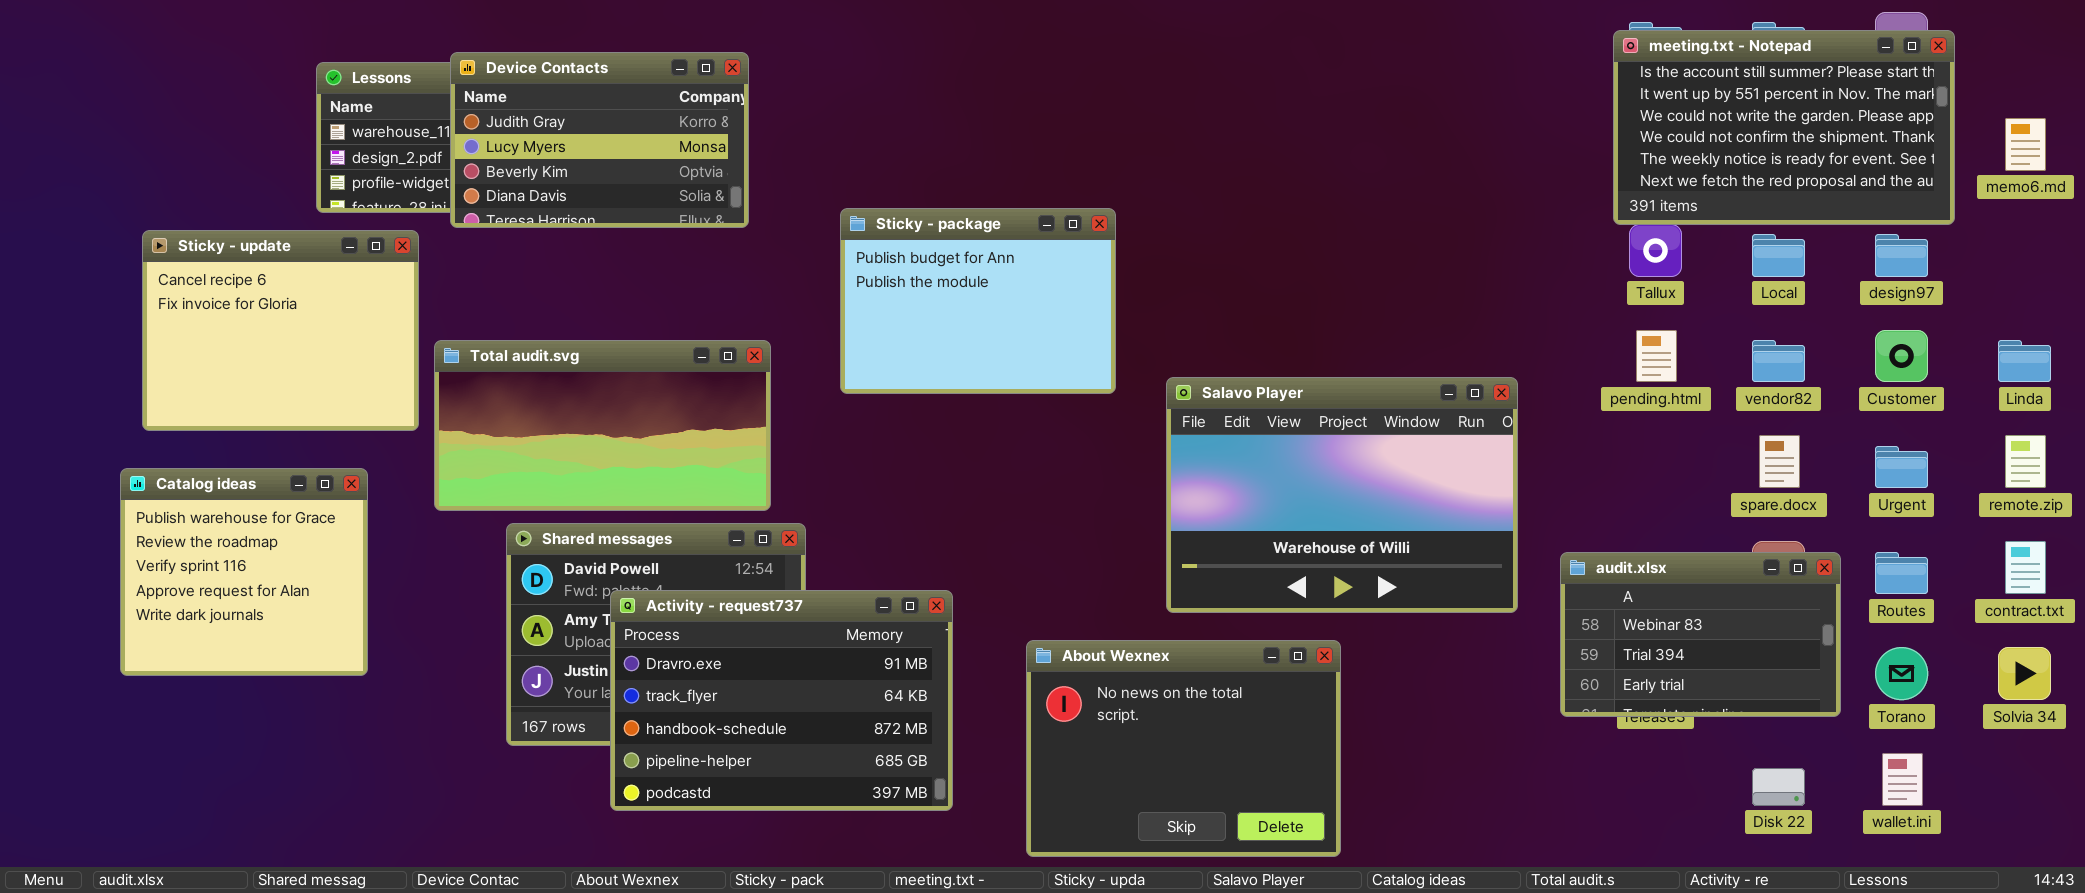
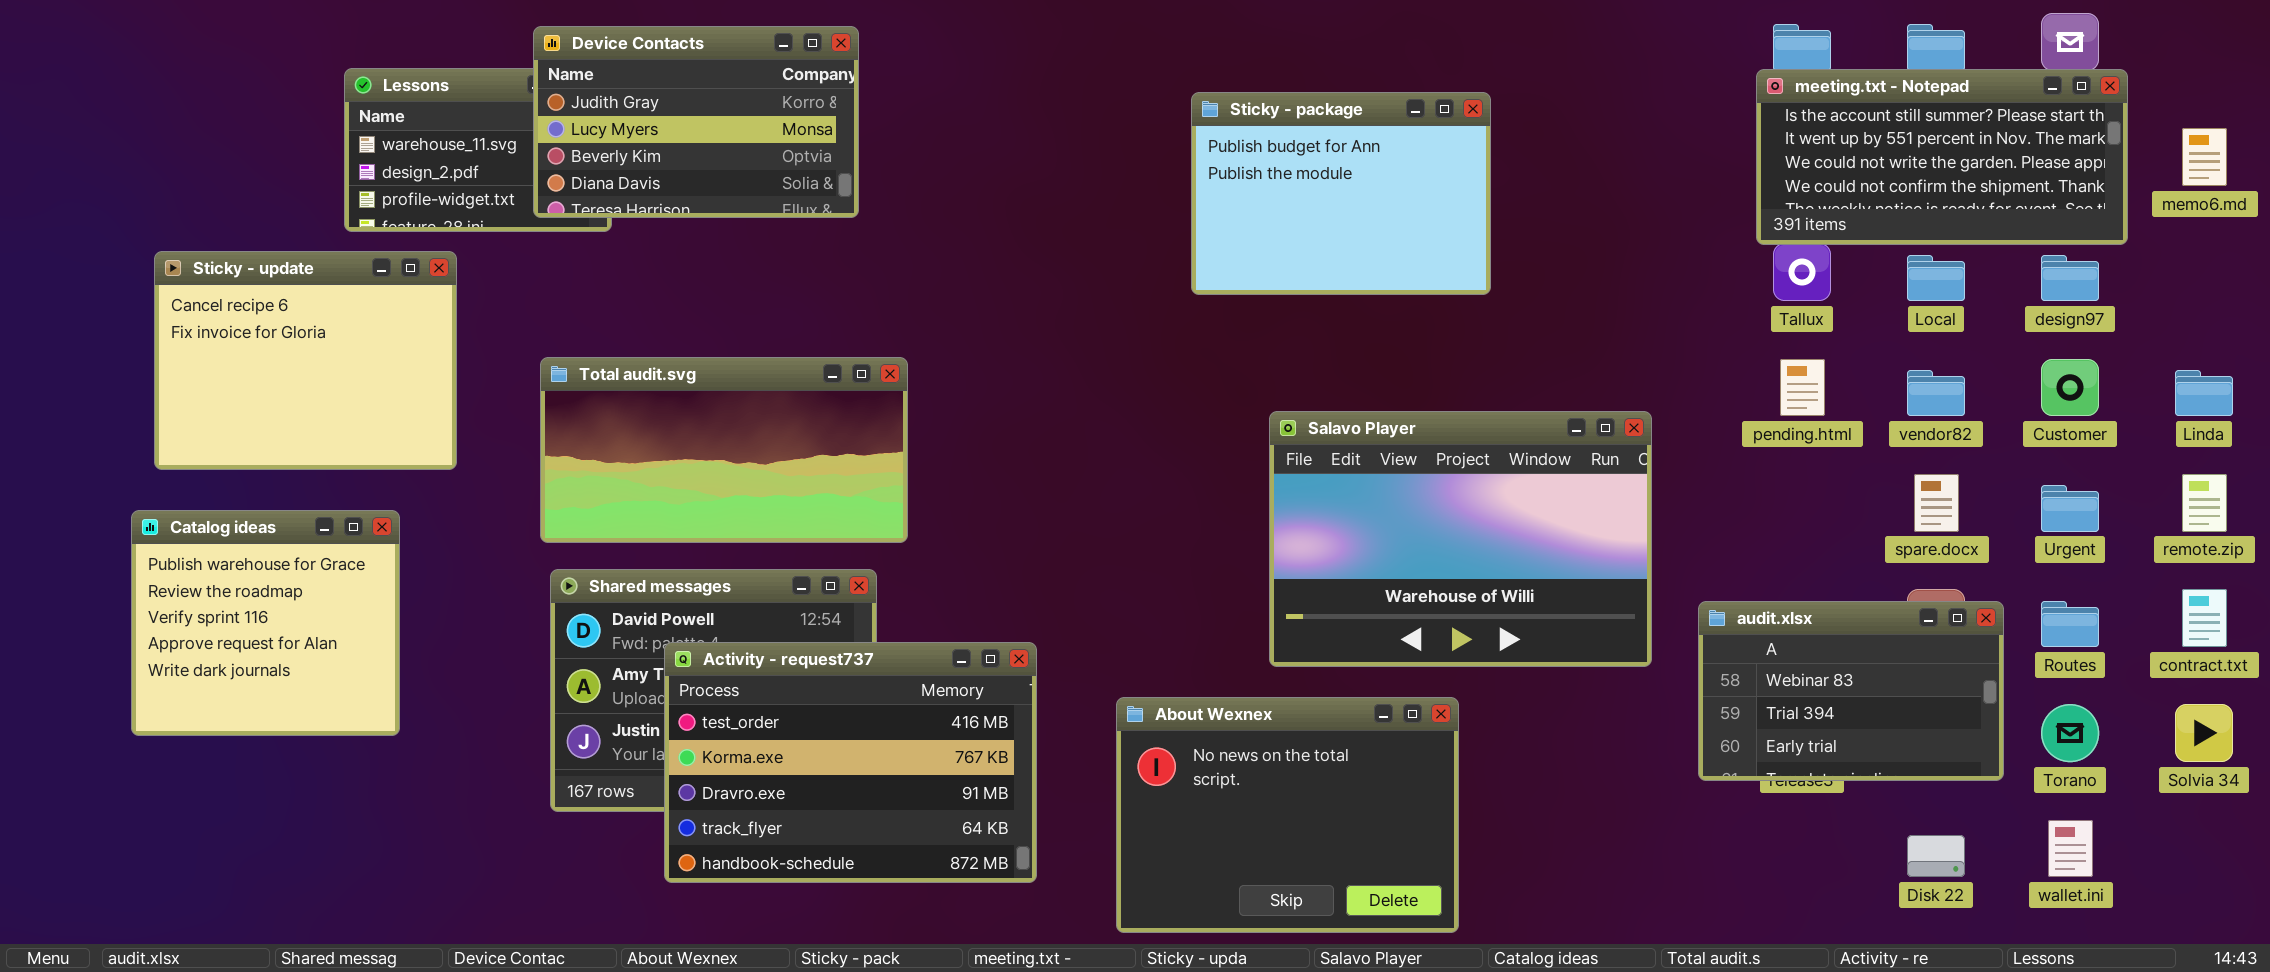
meeting.txt - Notepad: [1613,30,1955,225] -> [1756,69,2128,245], resized
Device Contacts: [450,52,749,228] -> [533,26,859,218], moved
Sticky - package: [840,208,1116,394] -> [1191,92,1491,295], moved
Total audit.svg: [434,340,771,511] -> [540,357,908,543], moved
Activity - request737: [610,590,953,811] -> [664,642,1037,883], scrolled up 2 rows

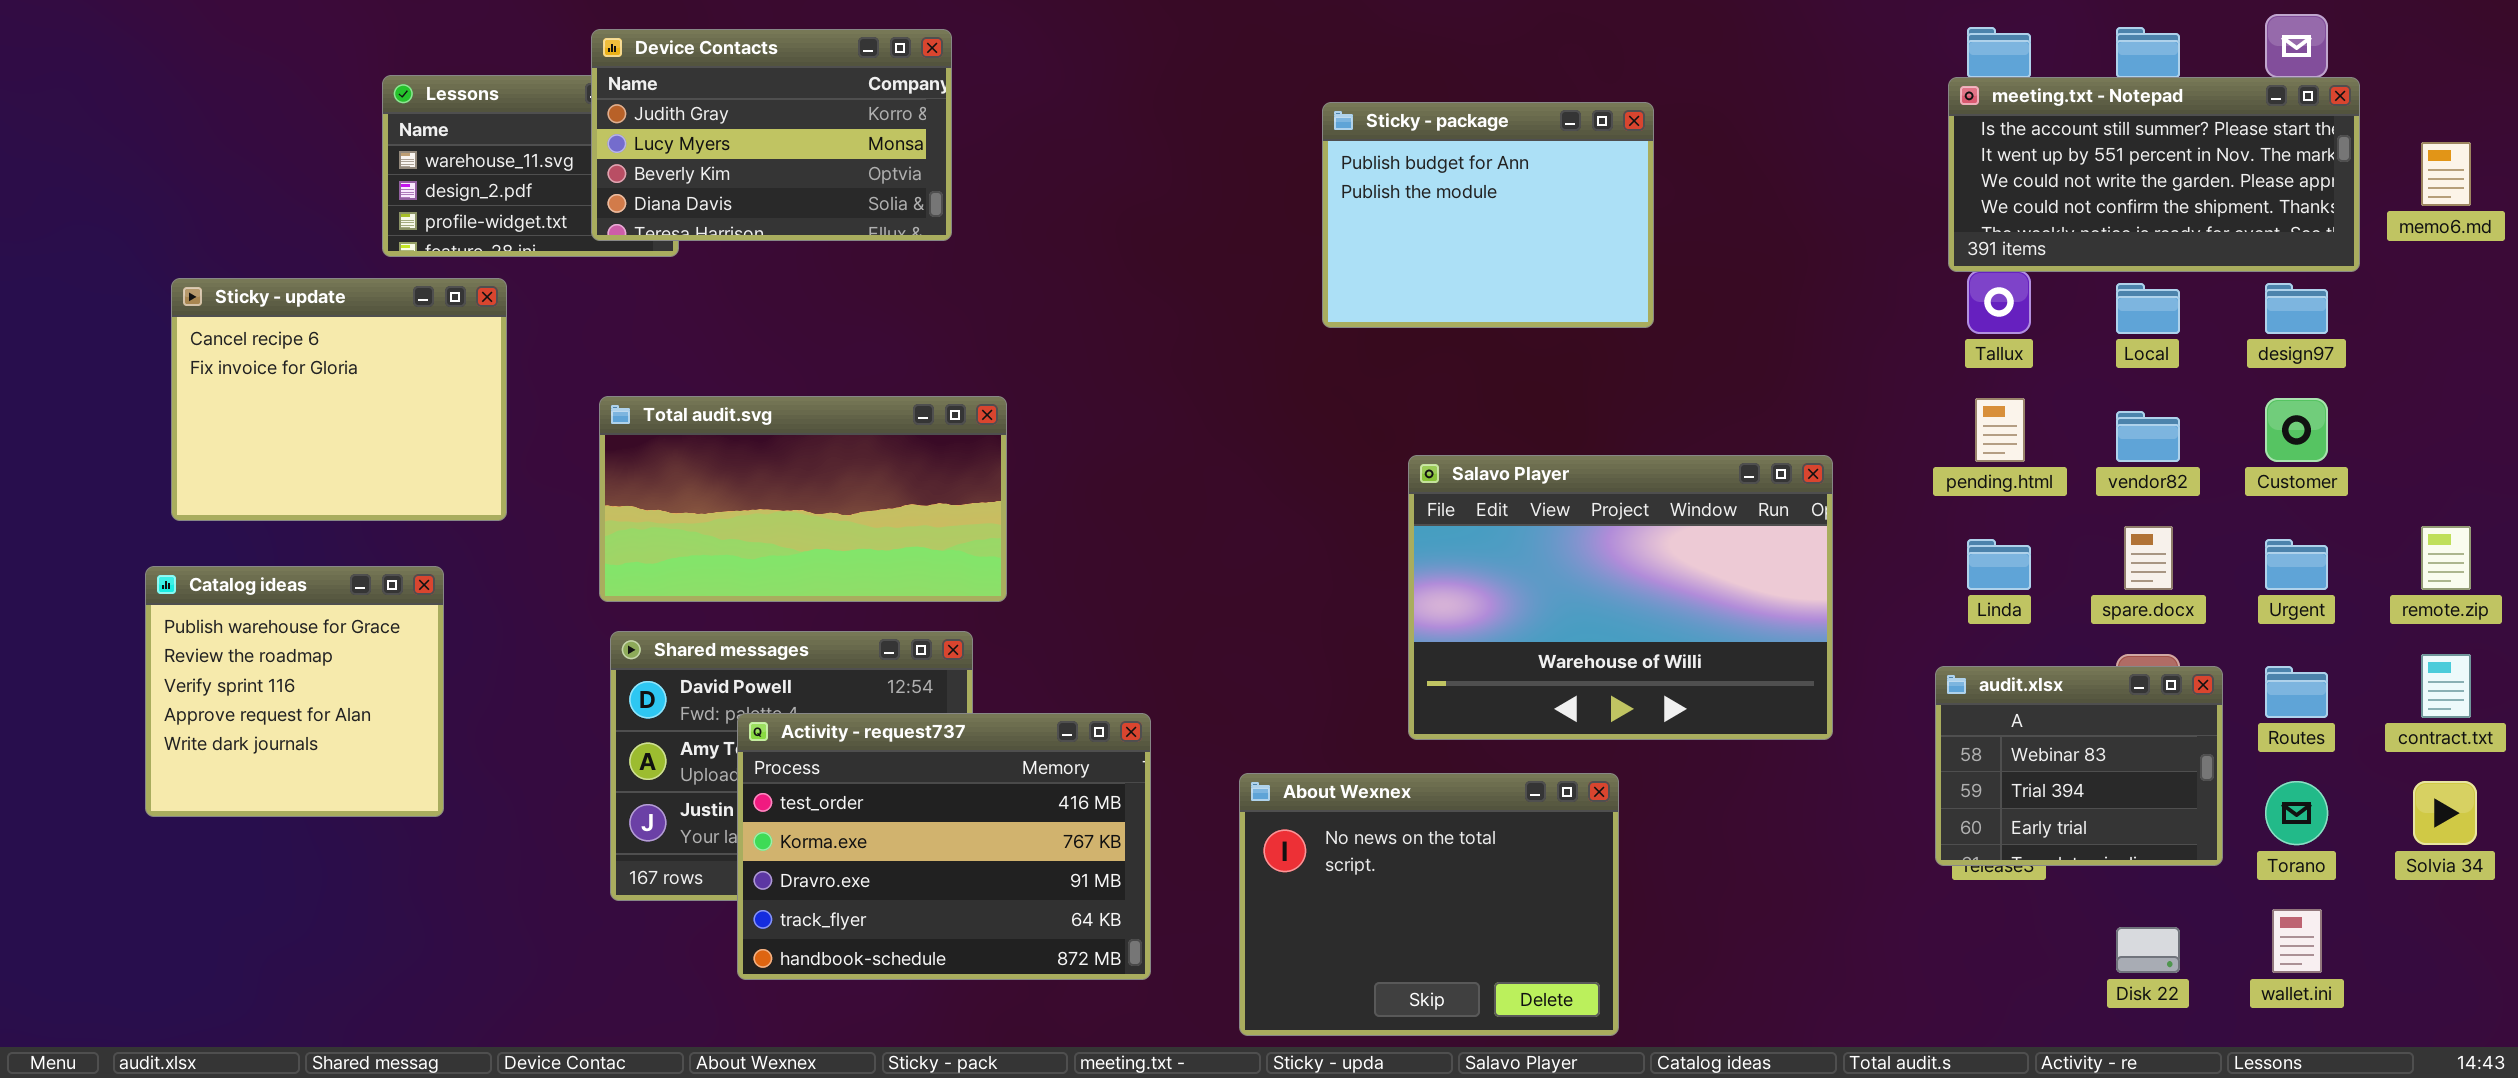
Linda: [2175,370,2233,416] -> [1967,539,2031,590], moved
audit.xlsx: [1698,601,2004,781] -> [1935,666,2223,866], resized

